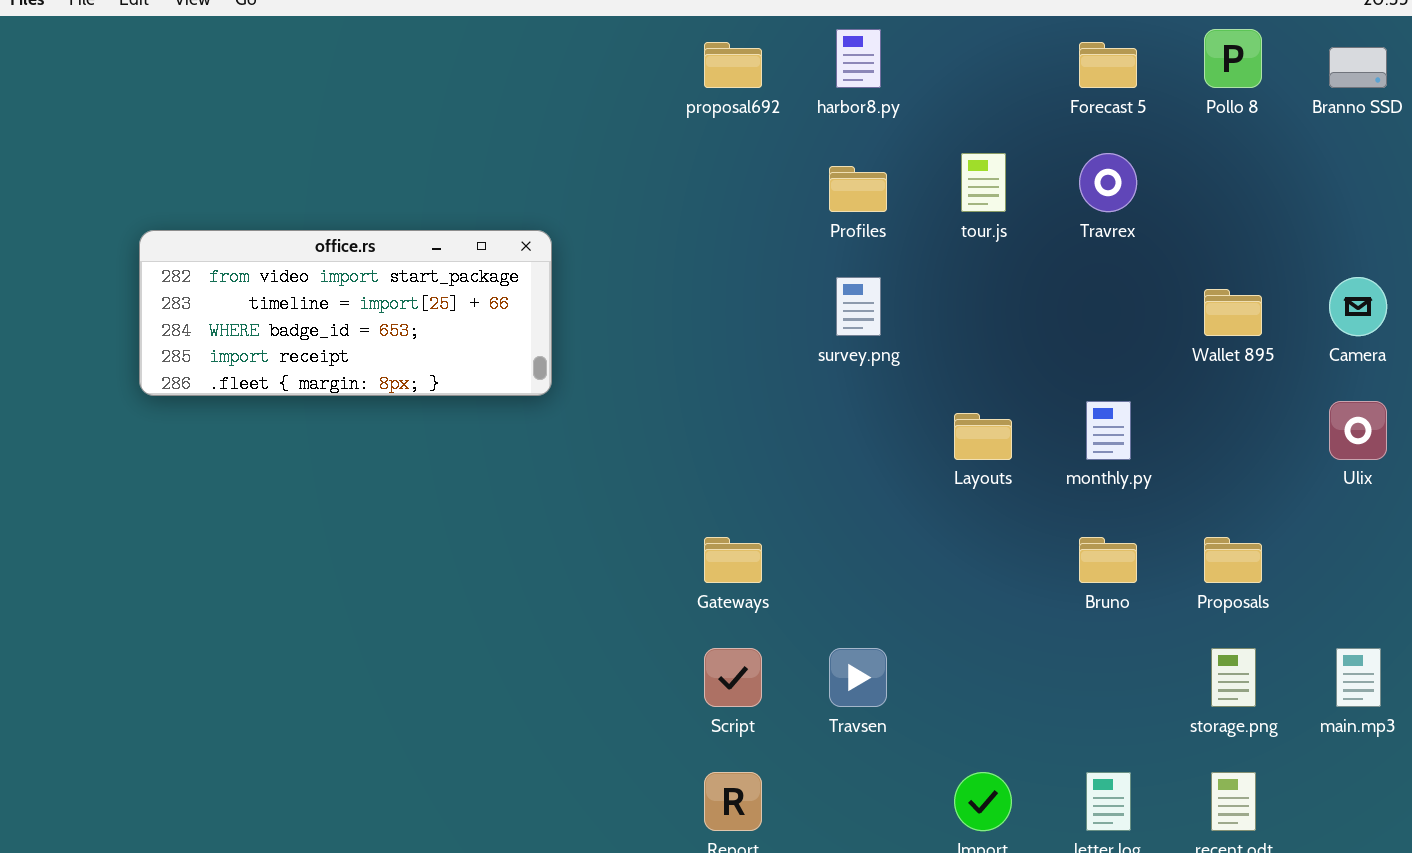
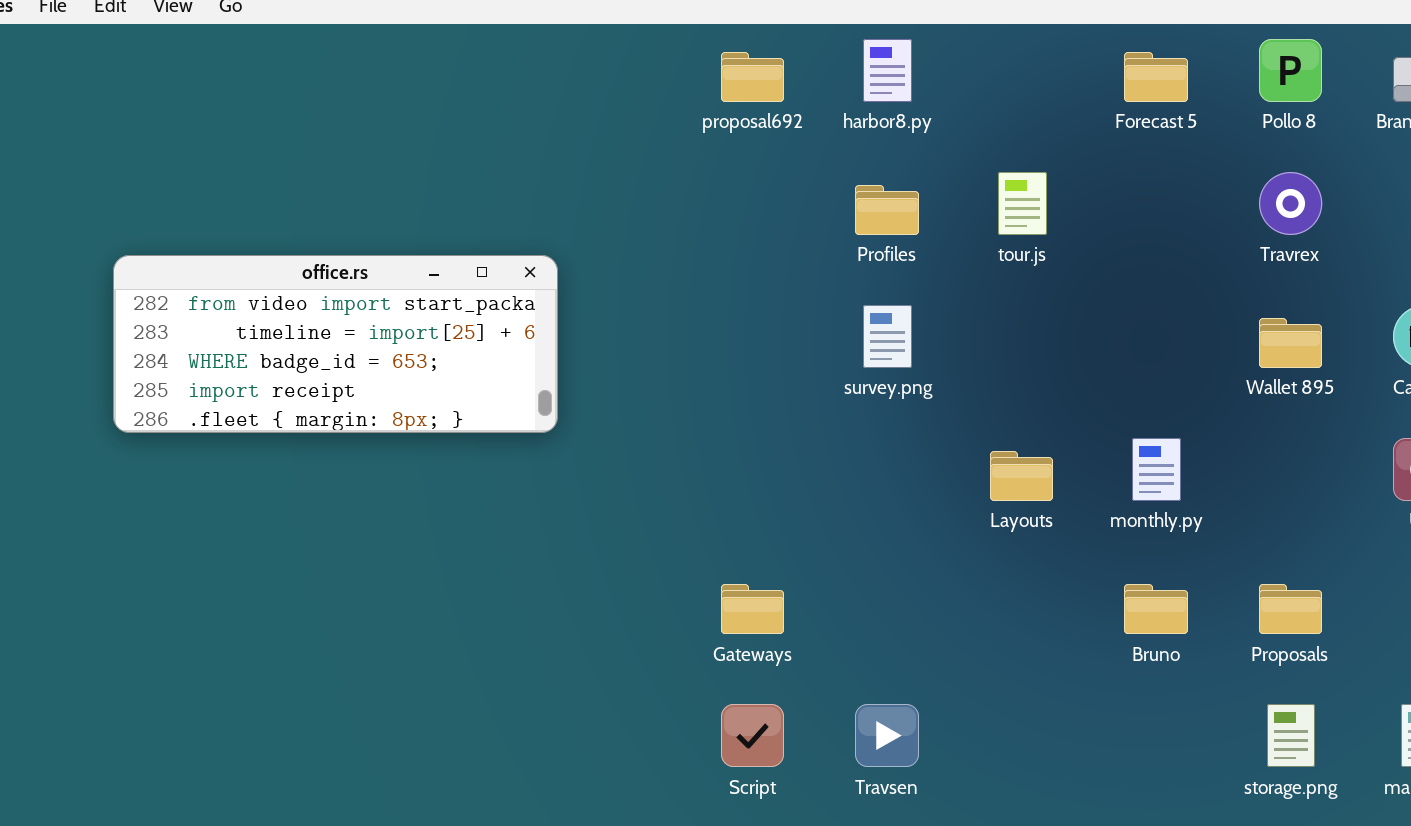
Travrex: [1079,153,1137,212] -> [1259,172,1322,235], moved

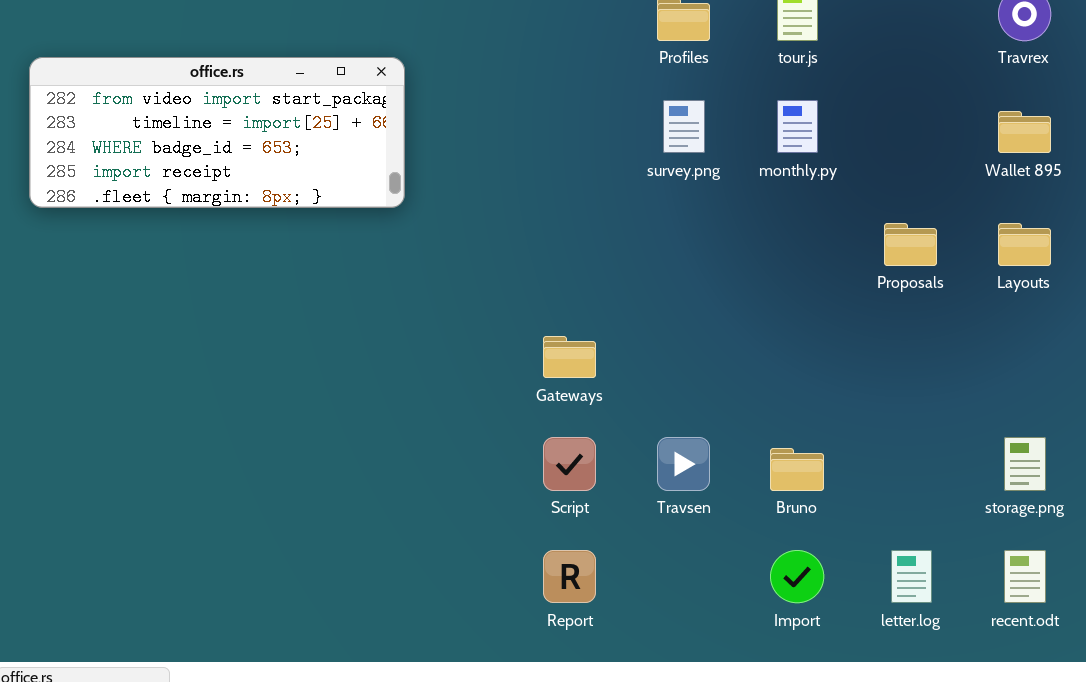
monthly.py: [1132,438,1181,501] -> [777,100,818,153], moved
Layouts: [990,451,1053,501] -> [998,223,1051,266], moved
Bruno: [1124,584,1188,634] -> [770,448,824,491], moved
Proposals: [1259,584,1322,634] -> [884,223,937,266], moved

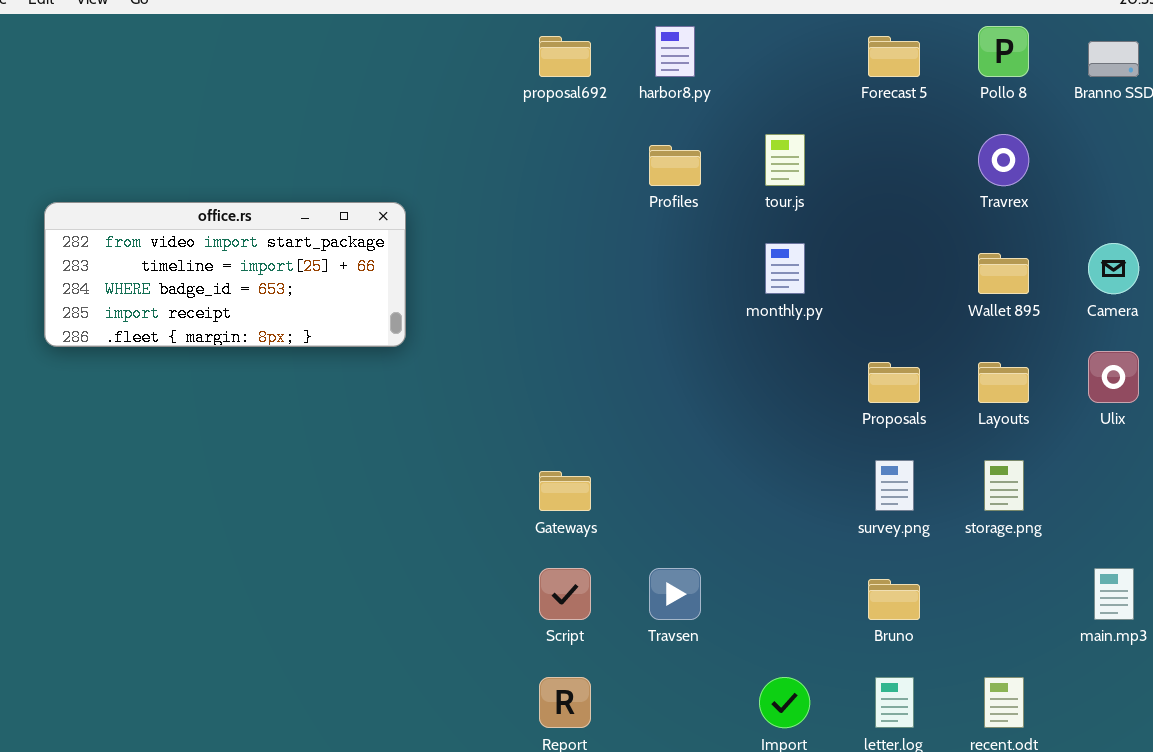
survey.png: [663,100,705,153] -> [875,460,914,511], moved
storage.png: [1004,437,1046,491] -> [984,460,1024,511], moved
Bruno: [770,448,824,491] -> [868,579,920,620], moved

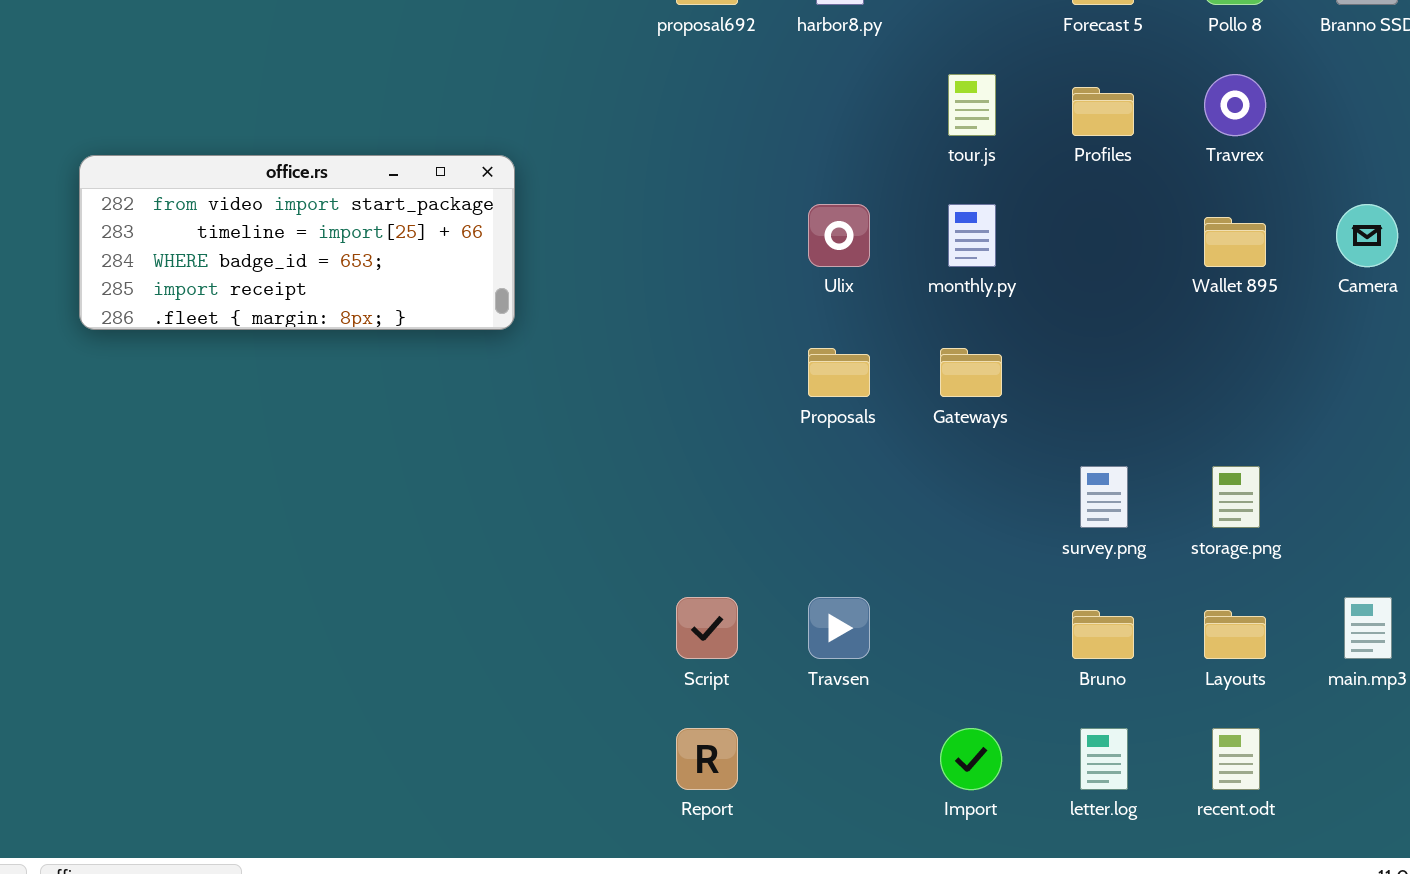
Profiles: [649,145,701,186] -> [1072,87,1134,136], moved
Ulix: [1088,351,1139,403] -> [808,204,870,267], moved
Proposals: [868,362,920,403] -> [808,348,870,397], moved
Layouts: [978,362,1029,403] -> [1204,610,1266,659], moved
Gateways: [539,471,591,511] -> [940,348,1002,397], moved

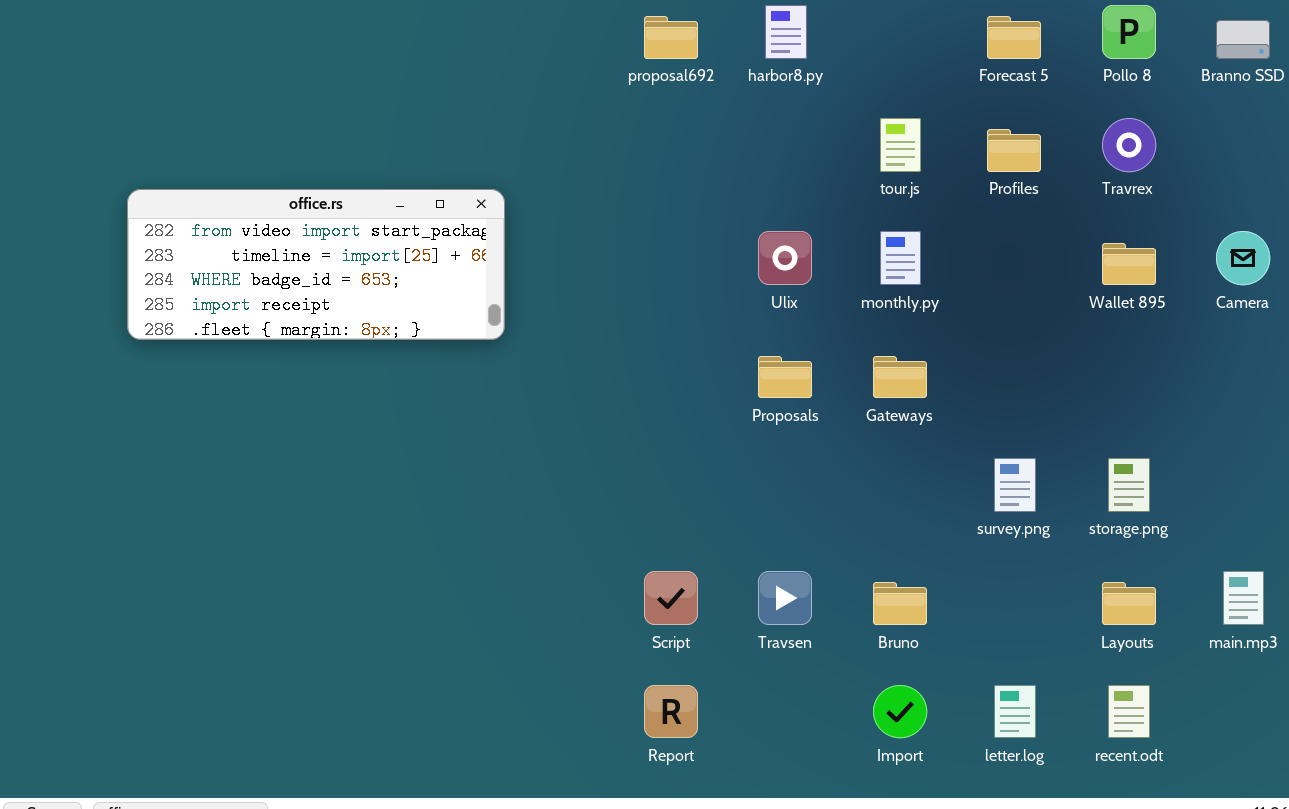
Bruno: [1072,610,1134,659] -> [873,582,927,625], moved

